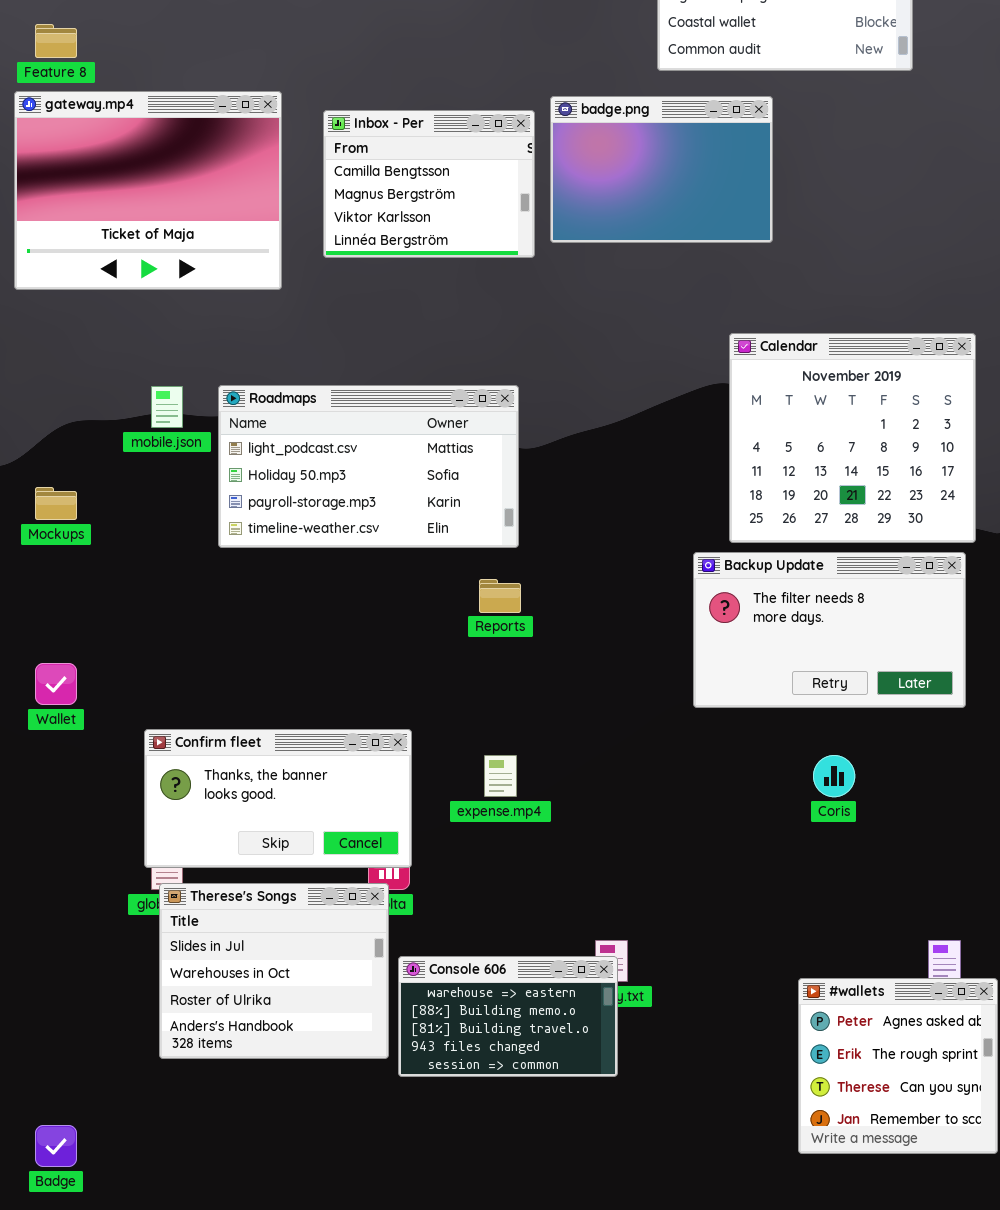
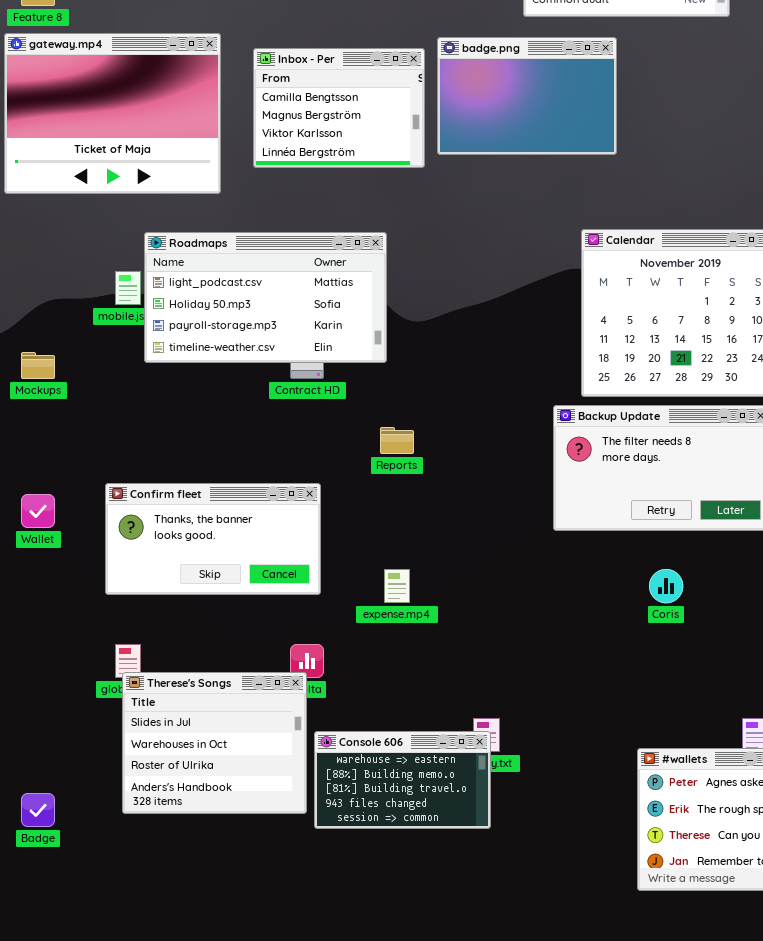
Roadmaps: [218,385,519,548] -> [144,232,387,363], moved
Confirm fleet: [144,729,412,868] -> [105,483,321,595], moved
Badge: [35,1125,77,1167] -> [21,793,55,827], moved

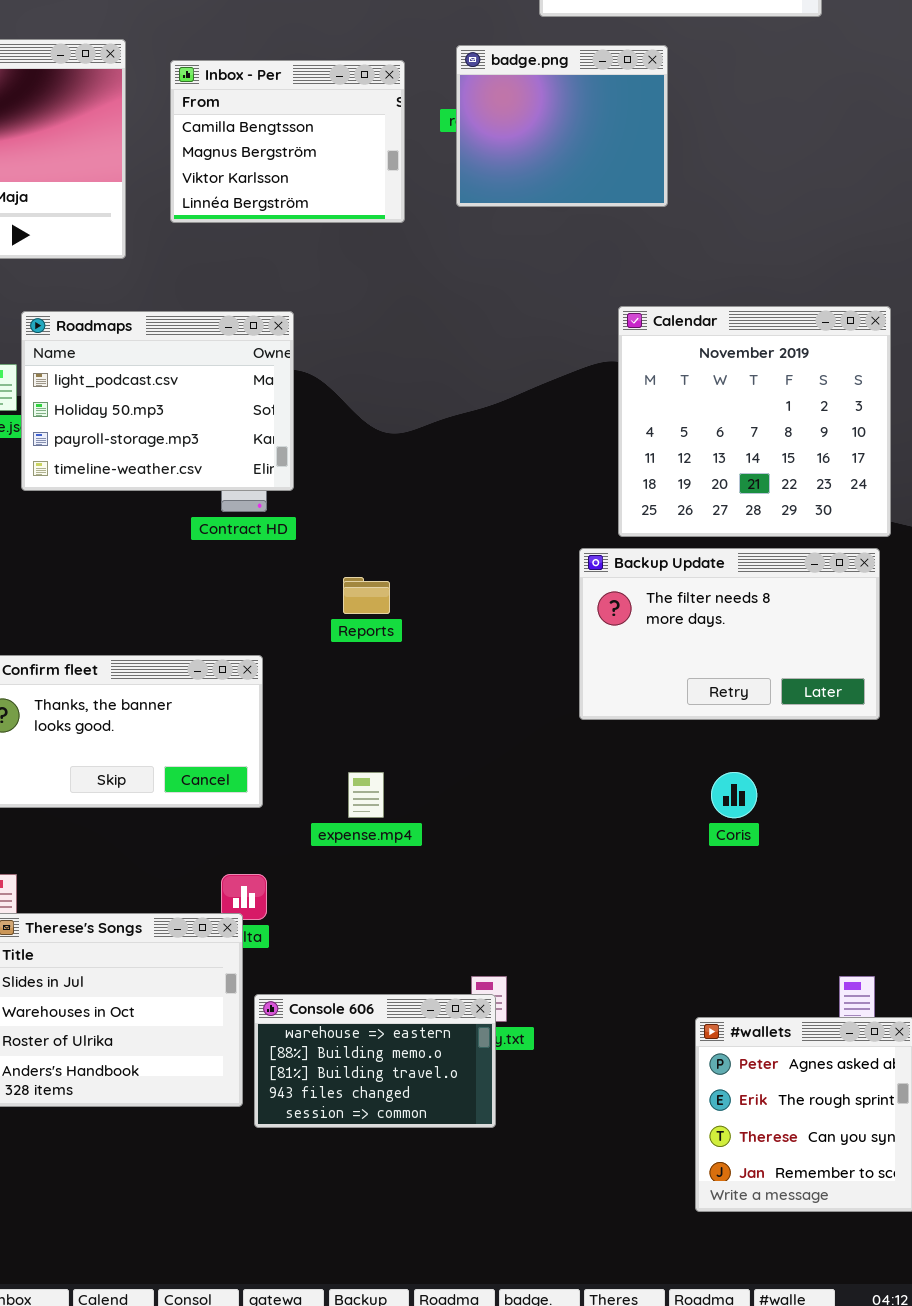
badge.png: [437,37,617,155] -> [456,45,668,207], resized
Roadmaps: [144,232,387,363] -> [21,311,294,491], resized

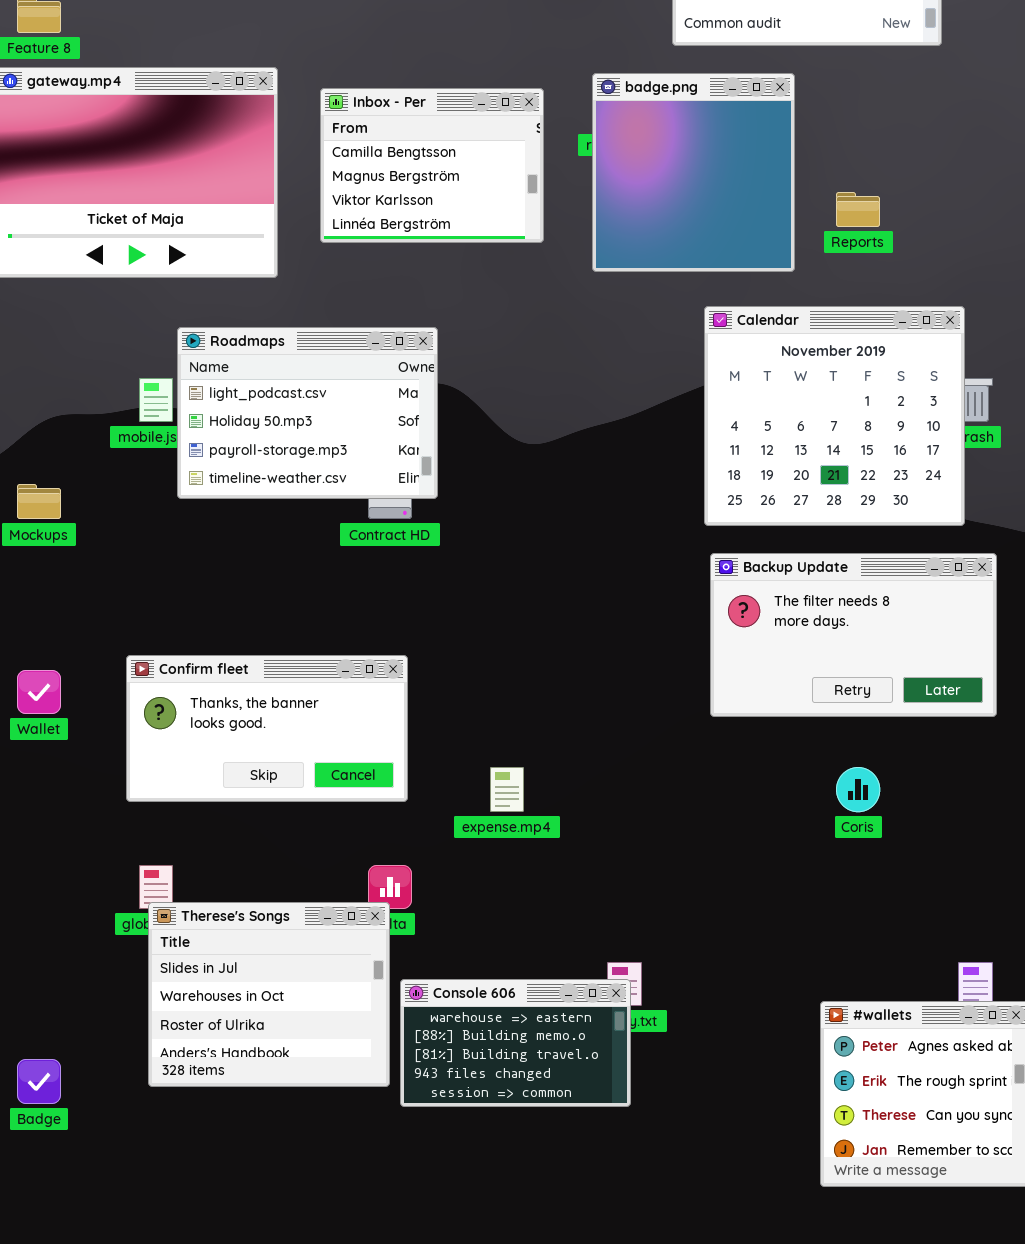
badge.png: [456,45,668,207] -> [592,73,795,272], resized
Calendar: [618,306,891,537] -> [704,306,965,526], moved
Reports: [343,577,390,614] -> [836,192,880,227], moved

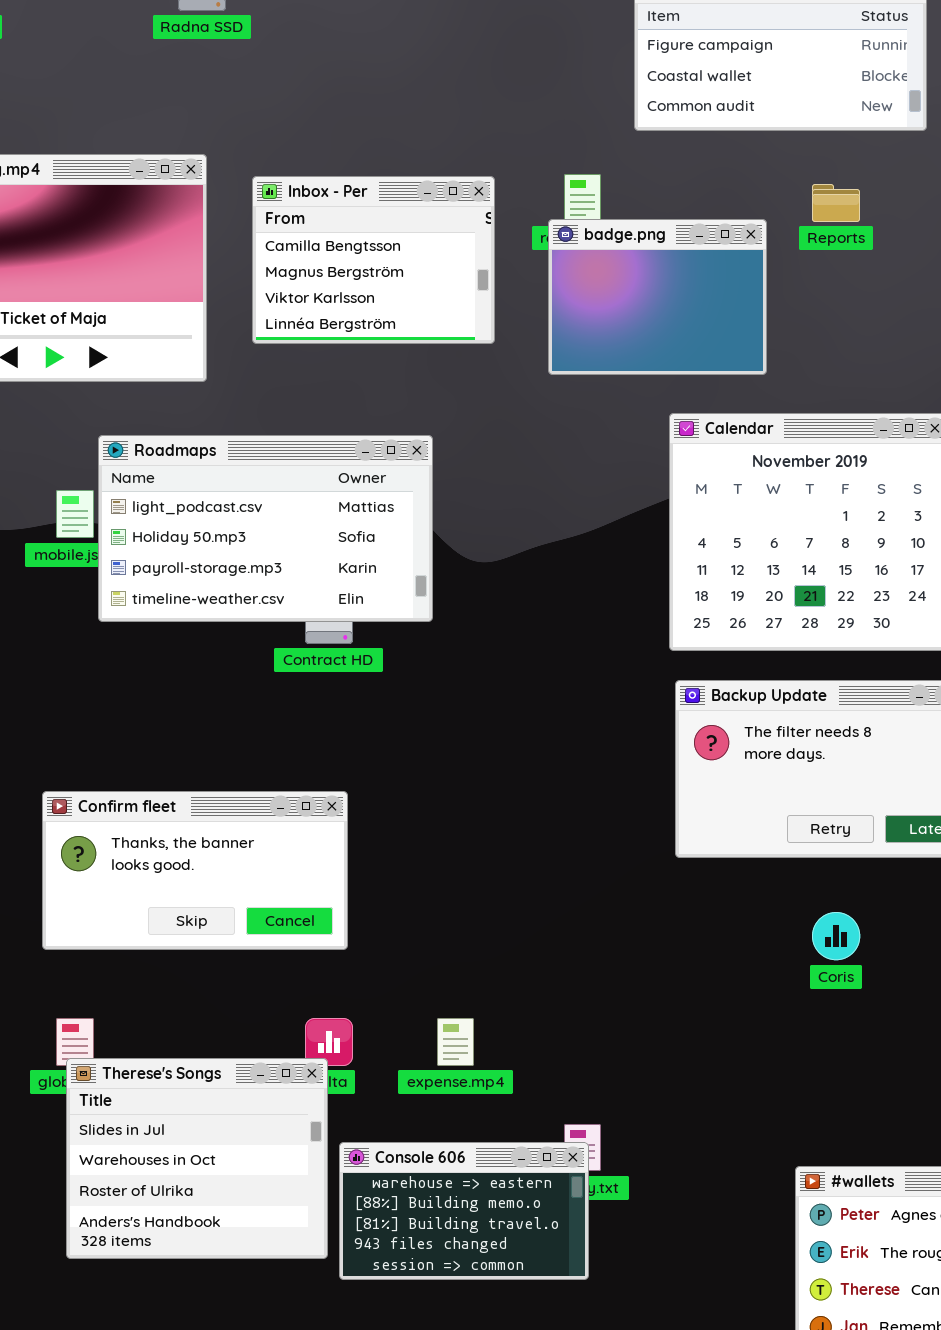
badge.png: [592,73,795,272] -> [548,219,767,375], resized
Reports: [836,192,880,227] -> [812,184,860,222], moved
Roadmaps: [177,327,438,499] -> [98,435,433,622], resized
expense.mp4: [490,767,524,812] -> [437,1018,474,1066], moved

